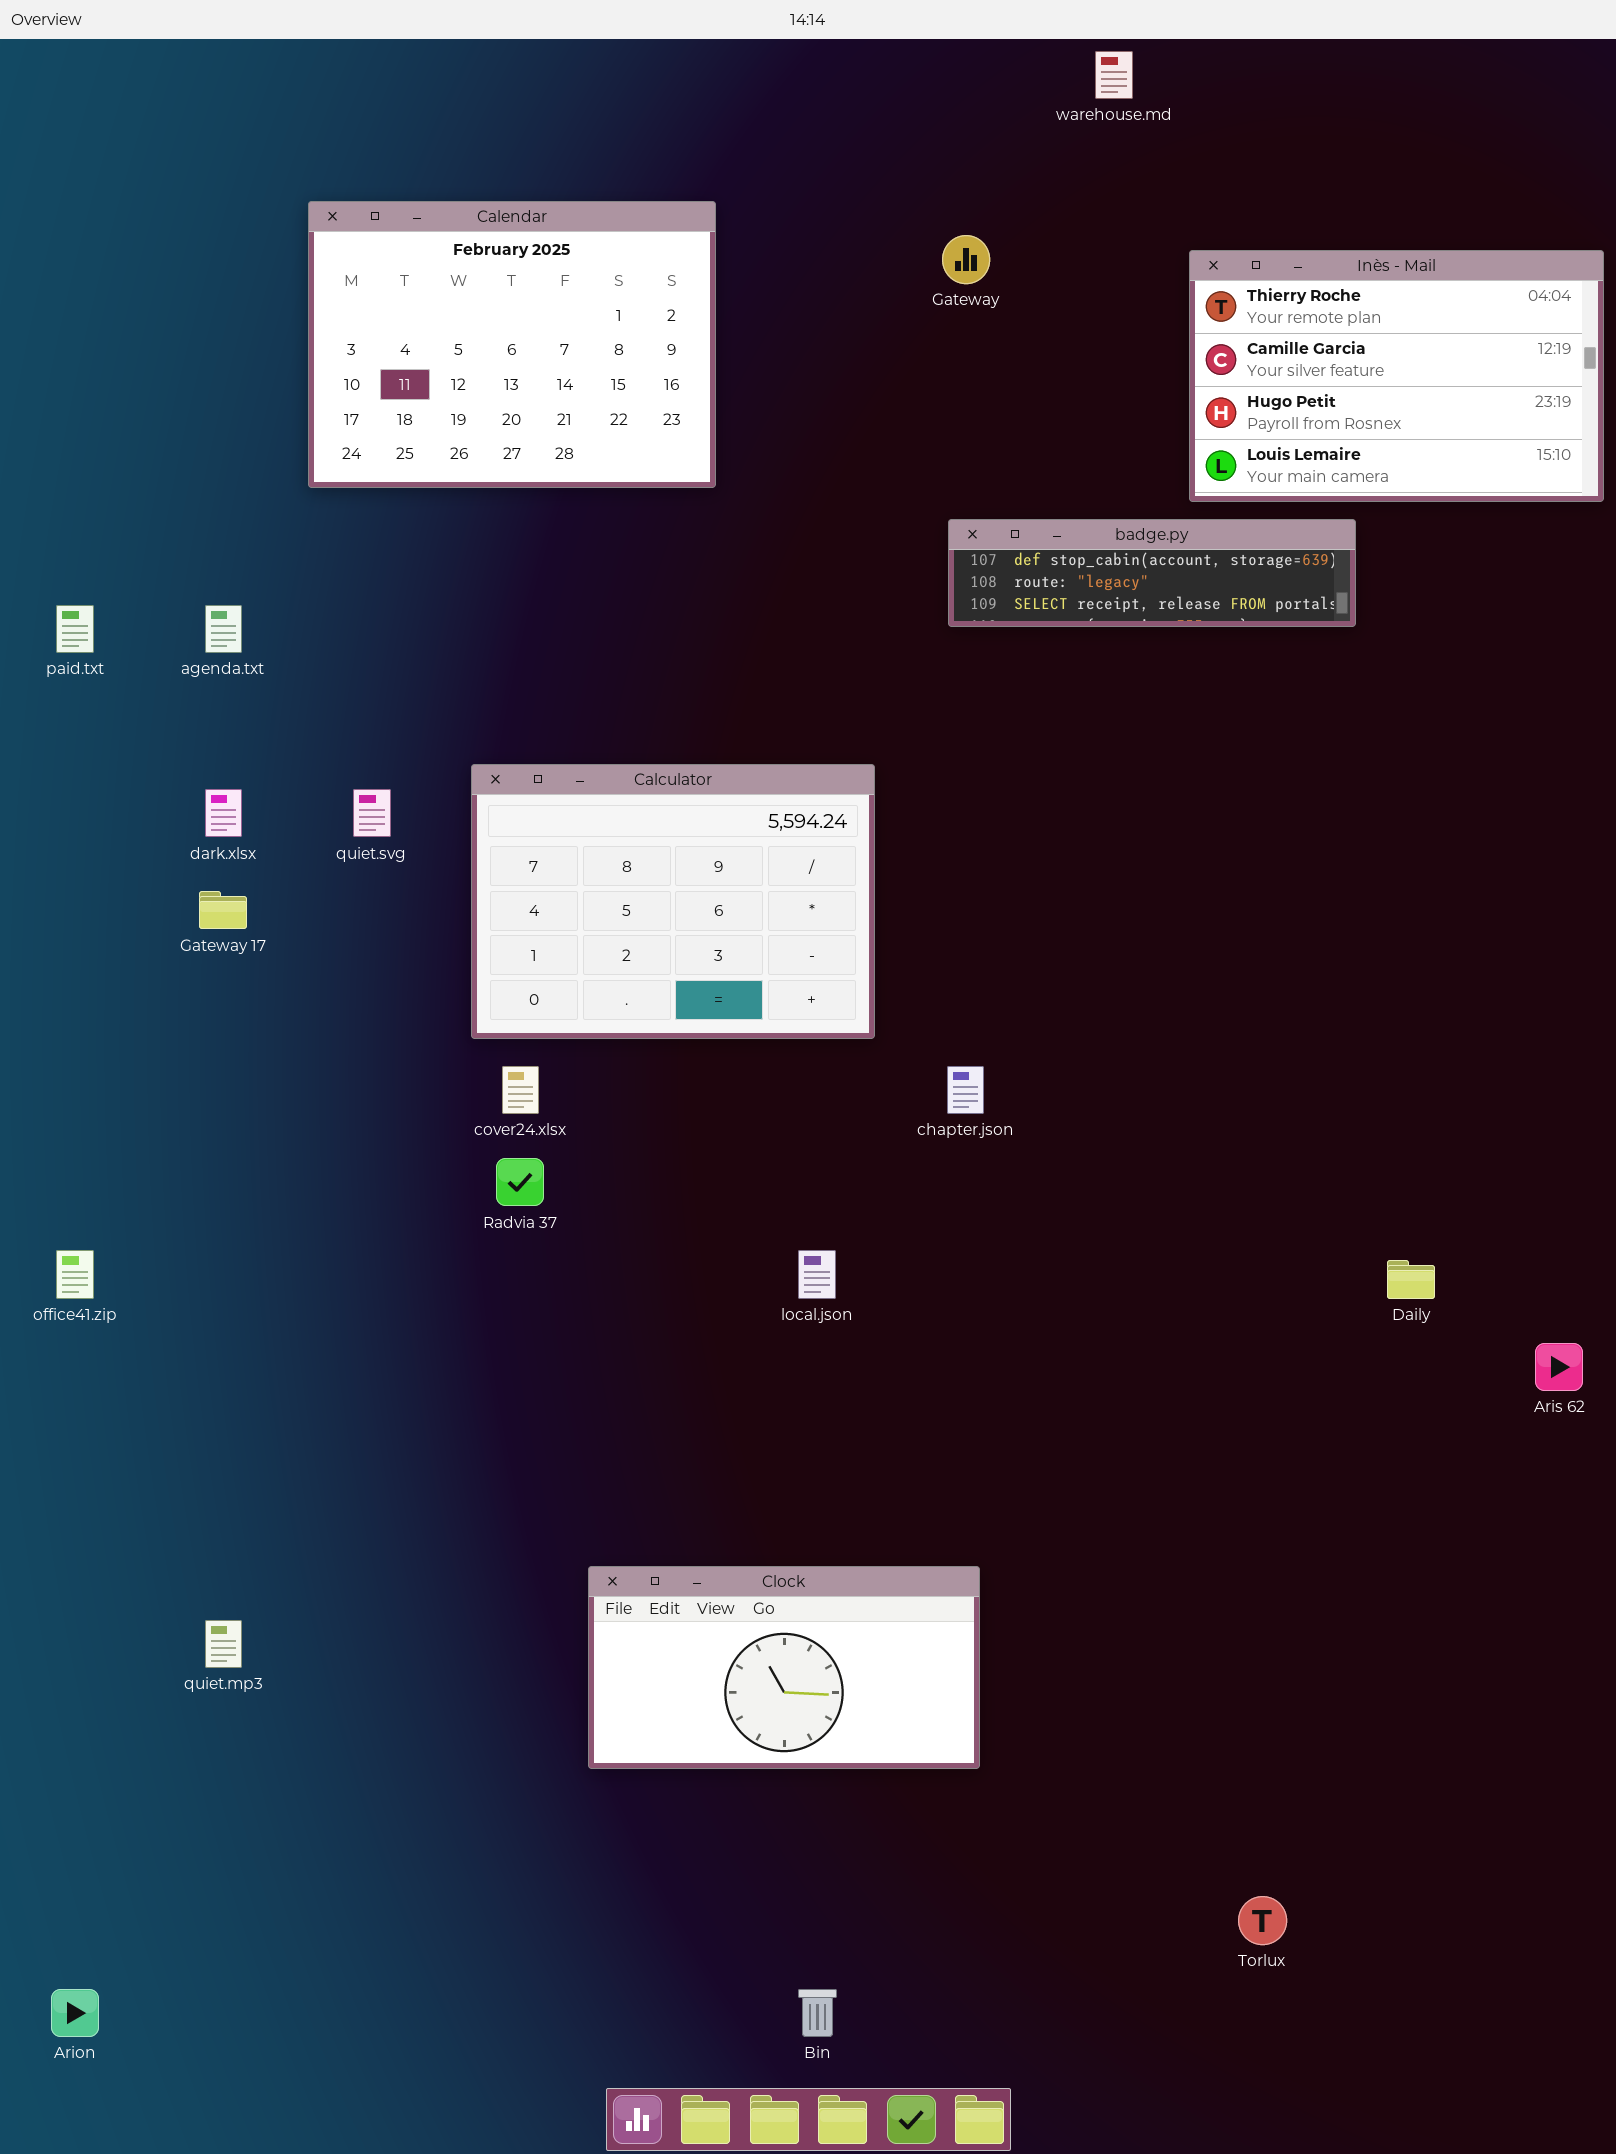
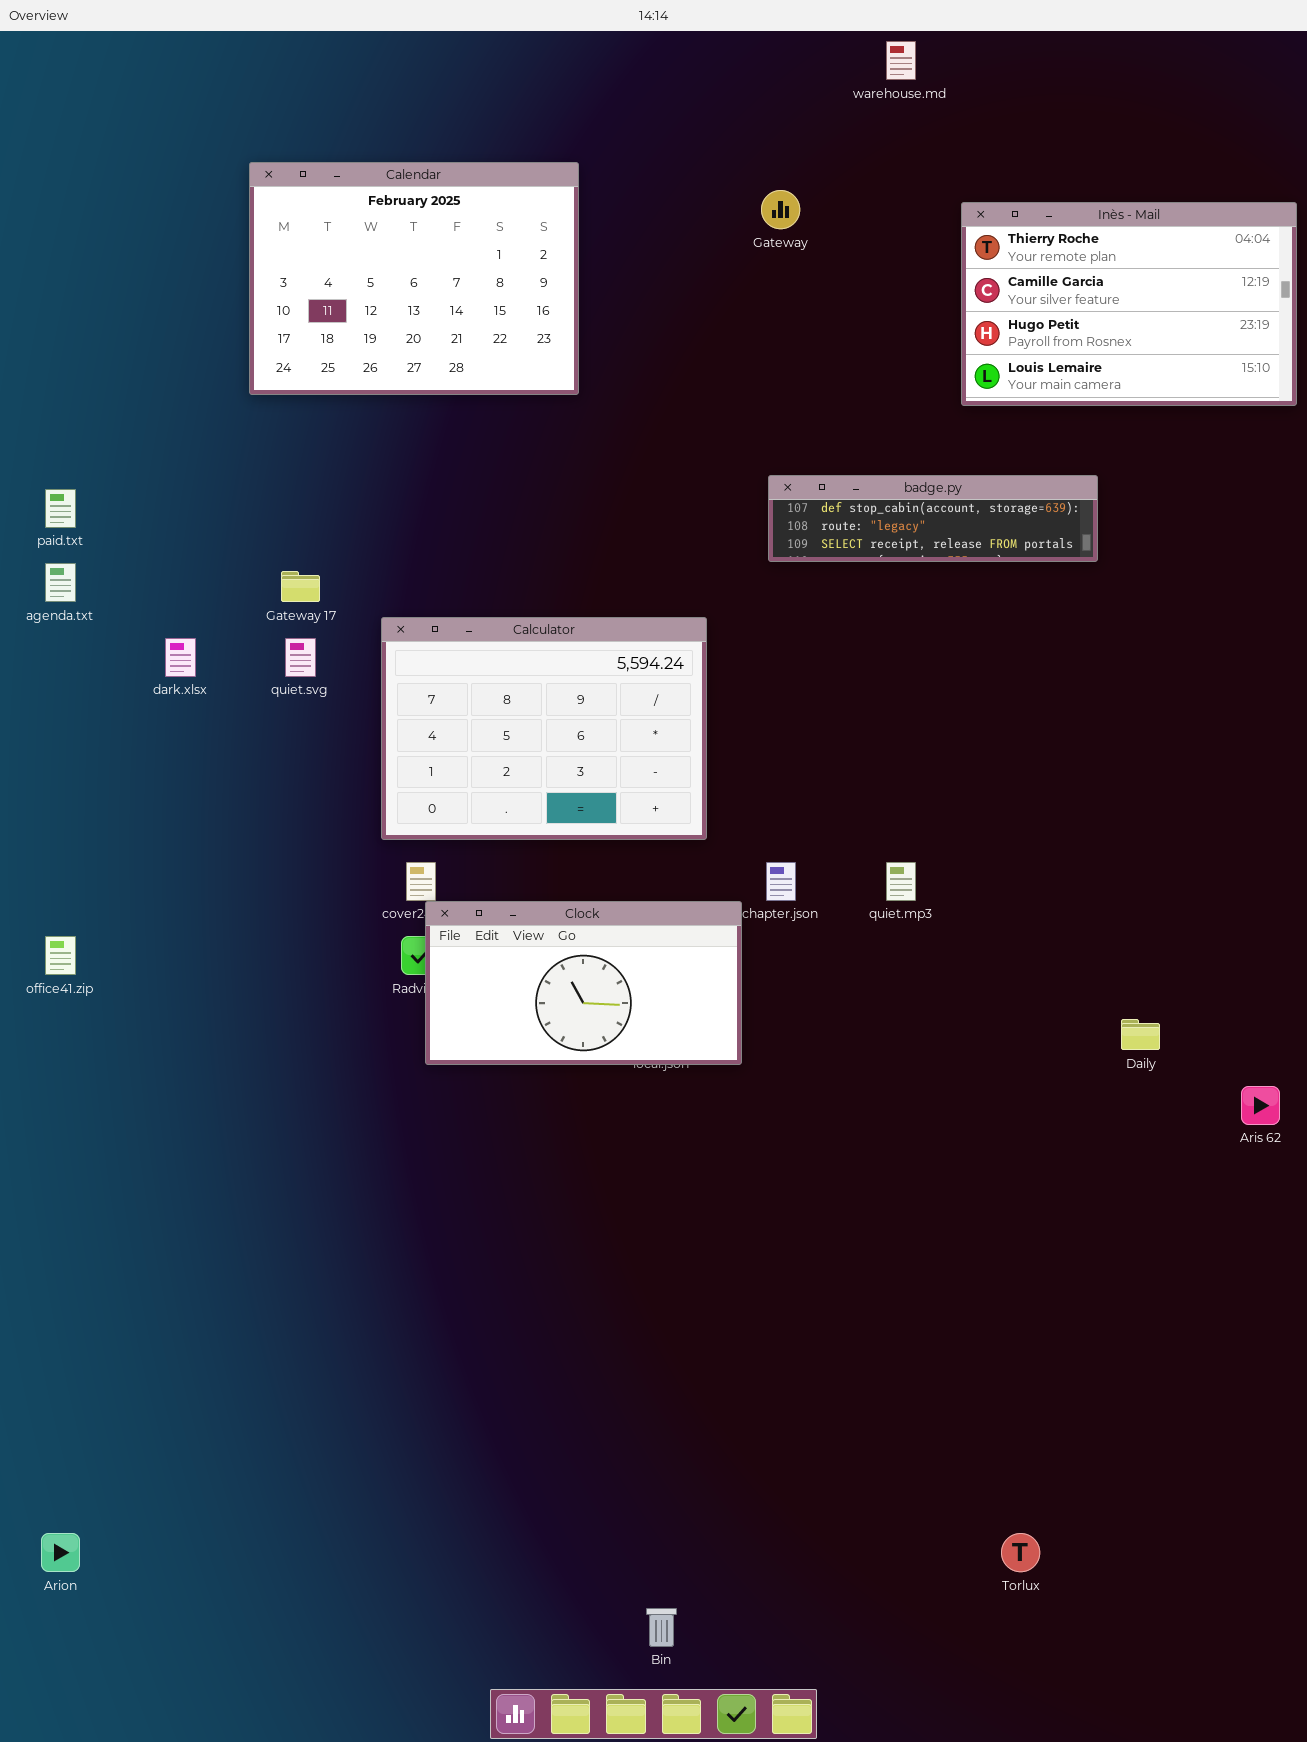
badge.py: [948,519,1356,627] -> [768,475,1098,562], moved
agenda.txt: [205,605,242,653] -> [45,563,76,602], moved
Gateway 17: [199,891,247,929] -> [281,571,320,602], moved
office41.zip: [56,1250,94,1299] -> [45,936,76,975], moved
Clock: [588,1566,980,1769] -> [425,901,742,1065], moved
quiet.mp3: [205,1620,242,1668] -> [886,862,916,901], moved
Arion: [51,1989,99,2037] -> [41,1533,80,1572], moved

